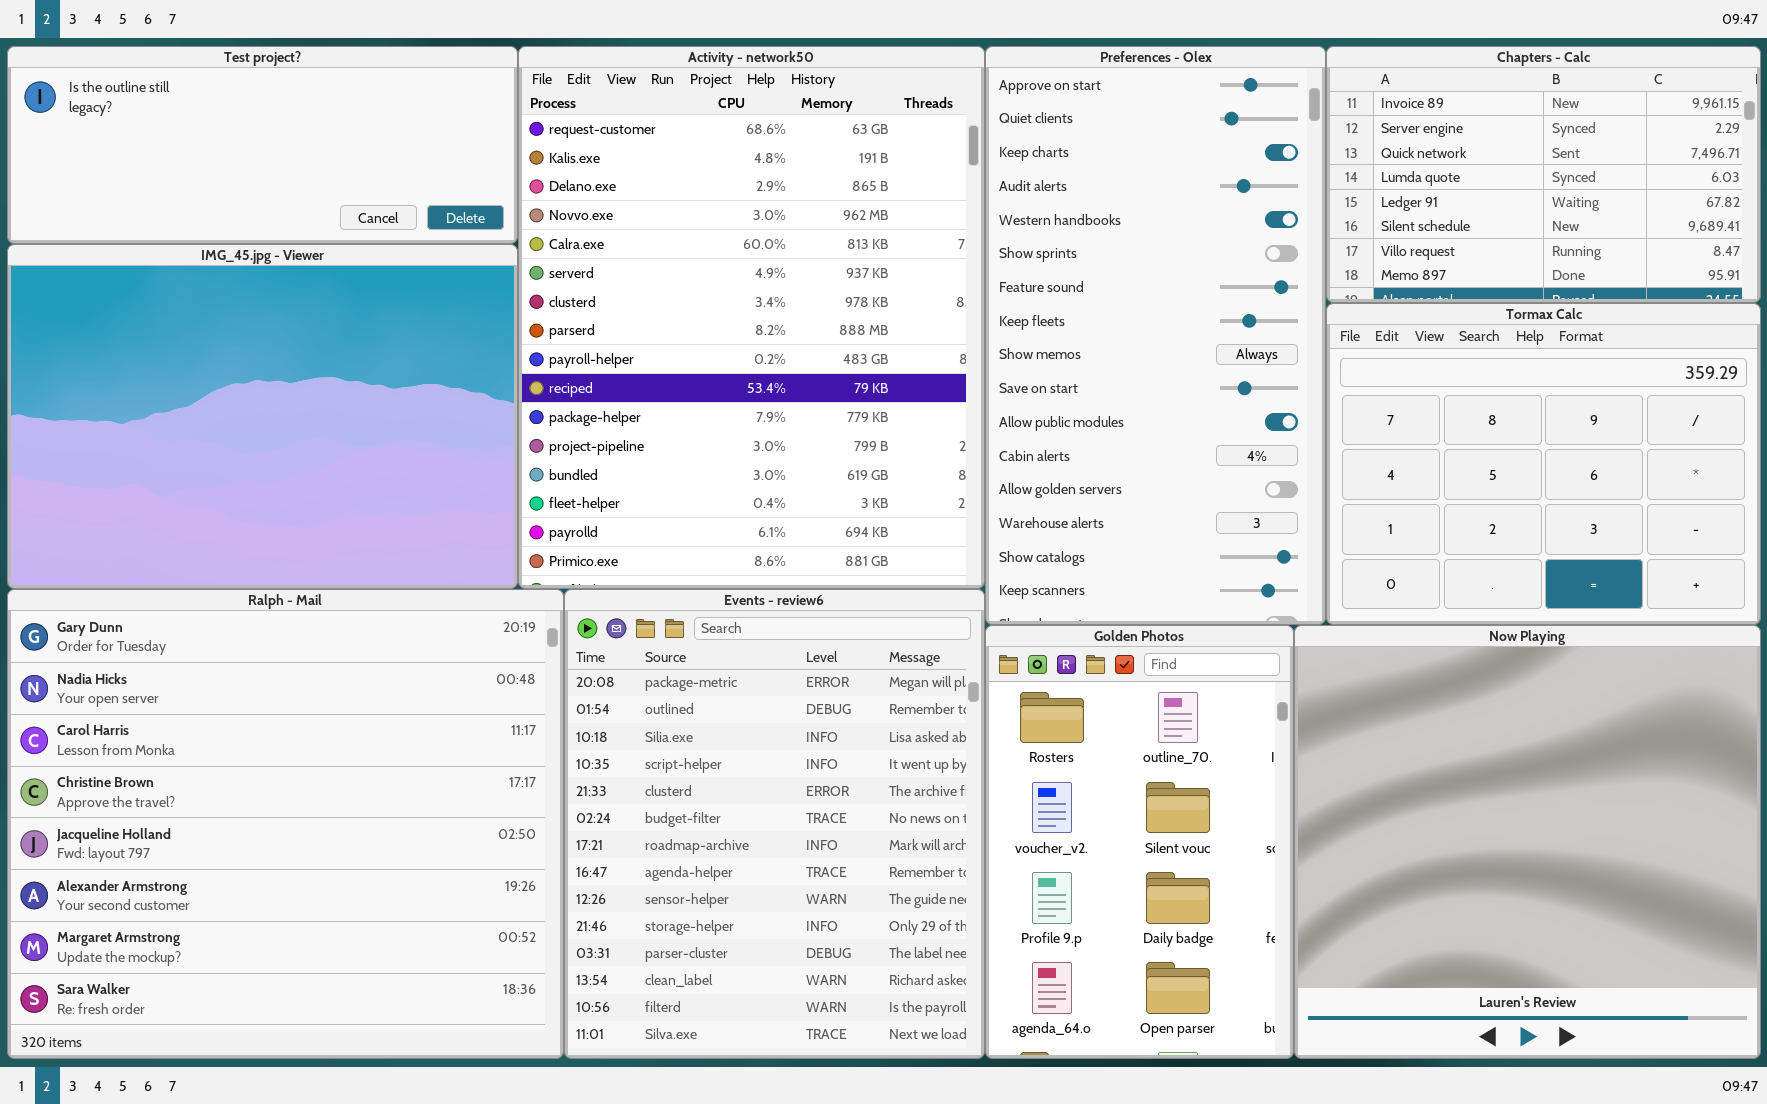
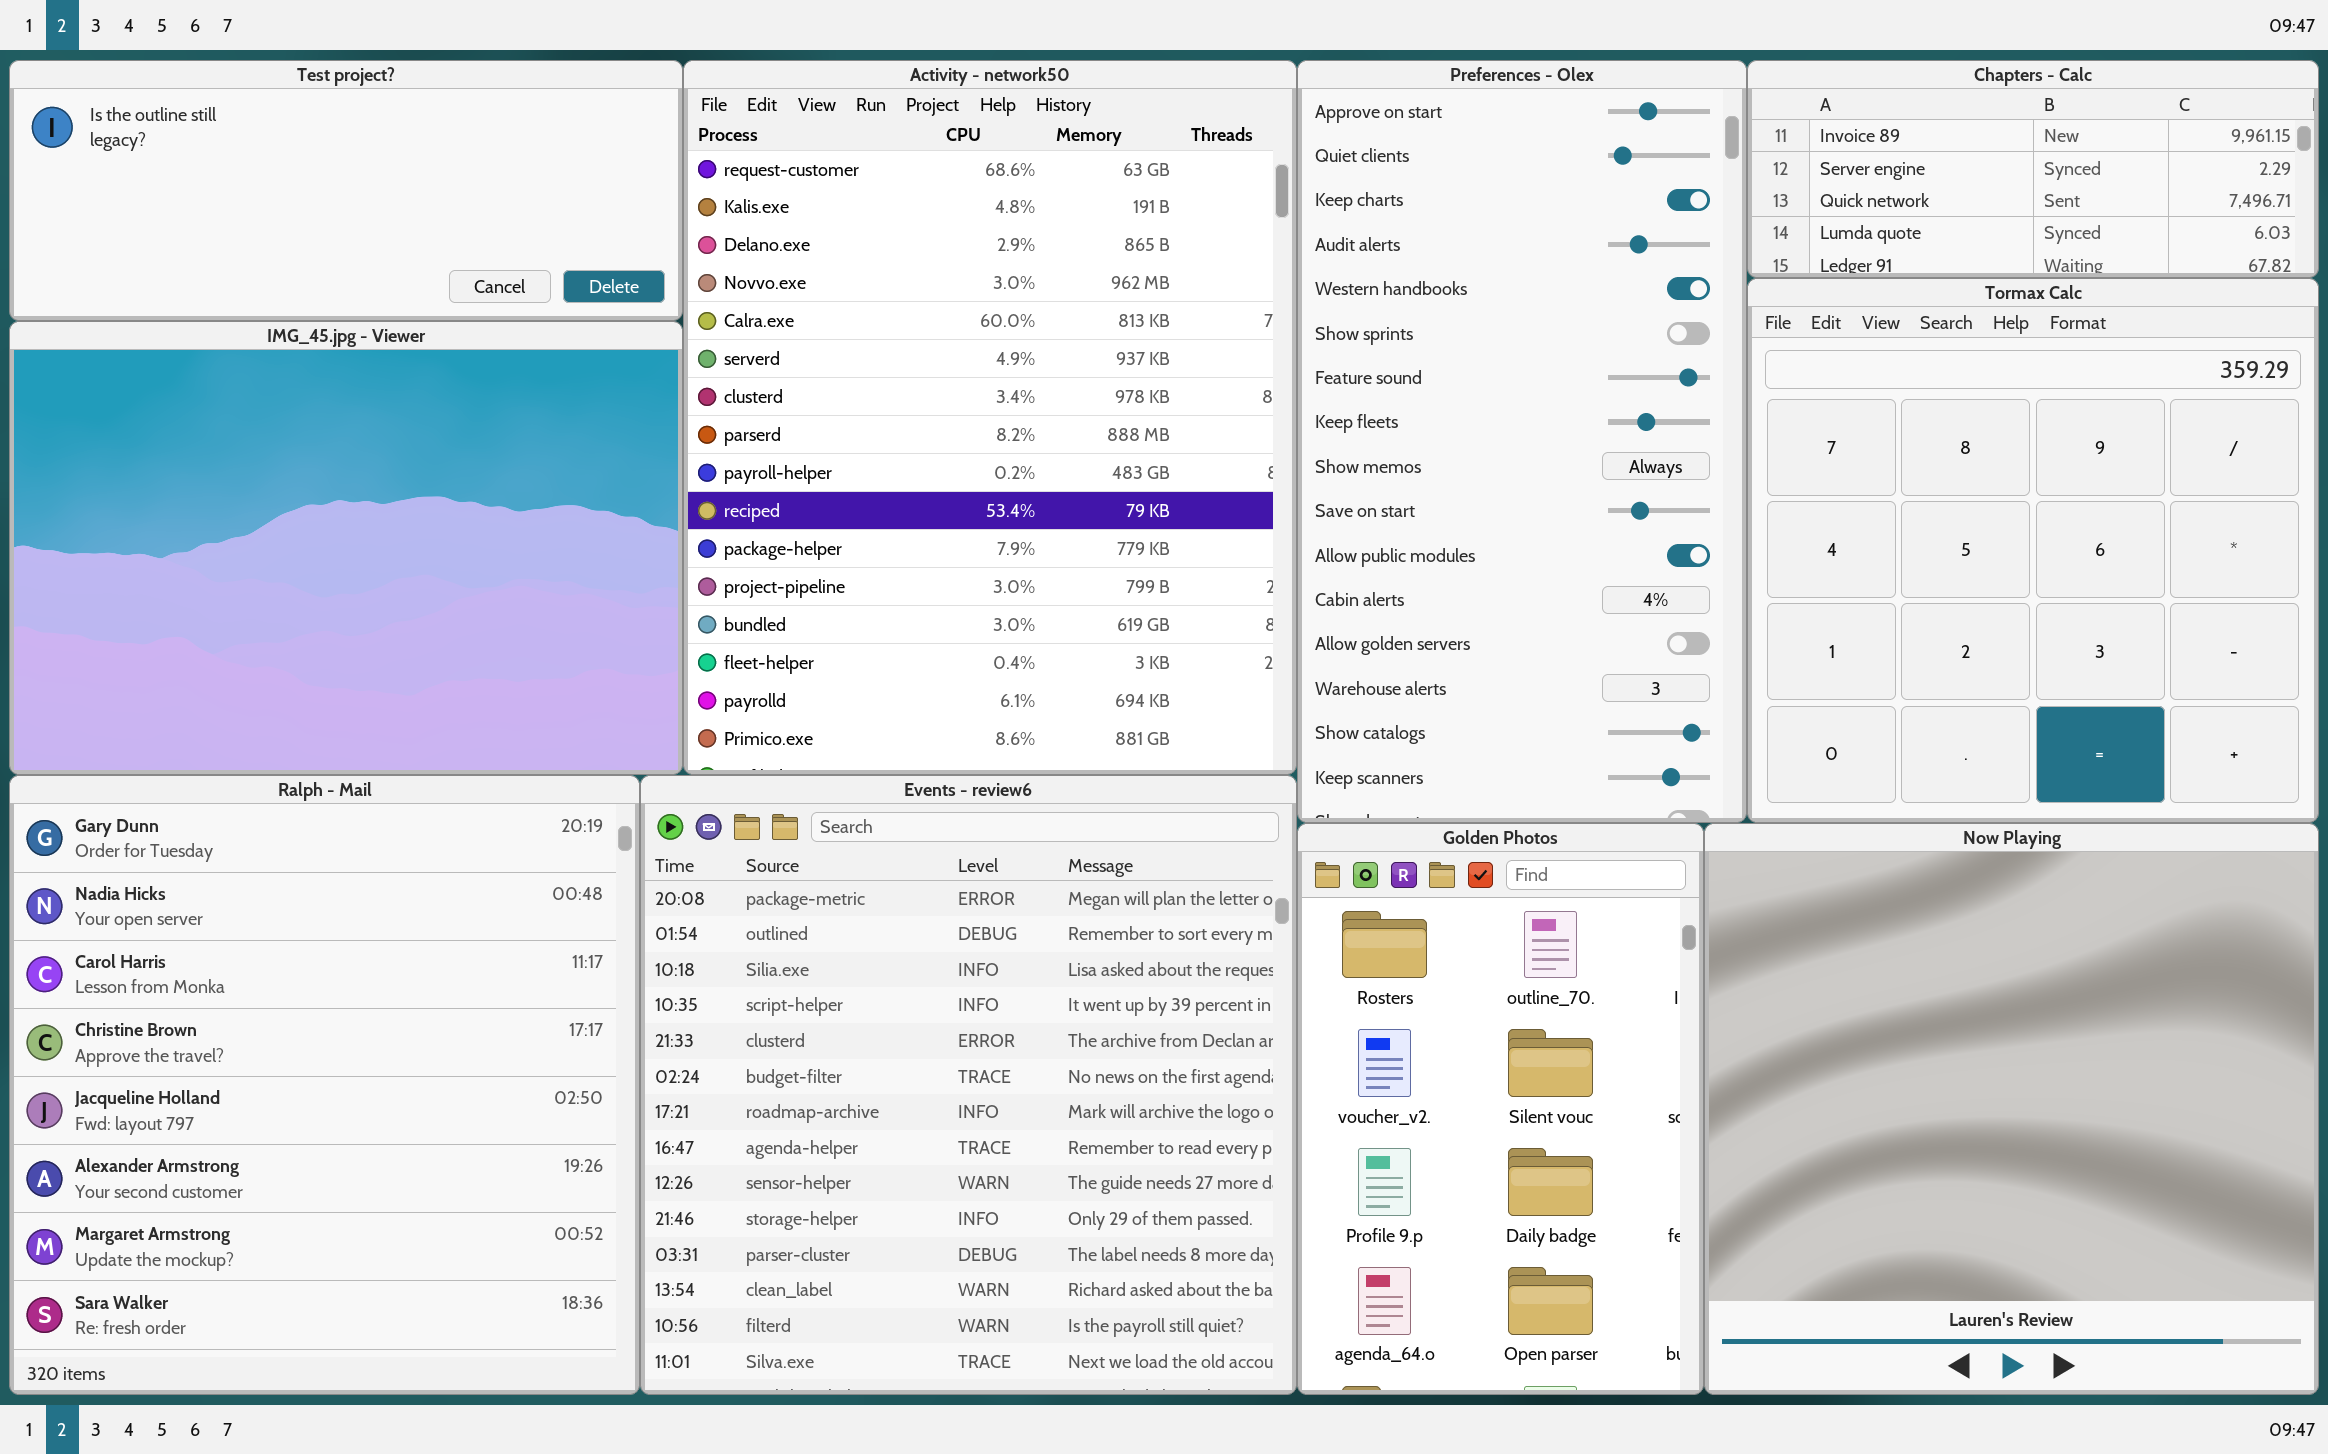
Chapters - Calc: [1326,46,1761,303] -> [1747,60,2319,278], resized
Tormax Calc: [1326,303,1761,625] -> [1747,278,2319,823], resized
Ralph - Mail: [7,589,564,1059] -> [9,775,640,1395], resized
Events - review6: [564,589,985,1059] -> [640,775,1297,1395], resized

